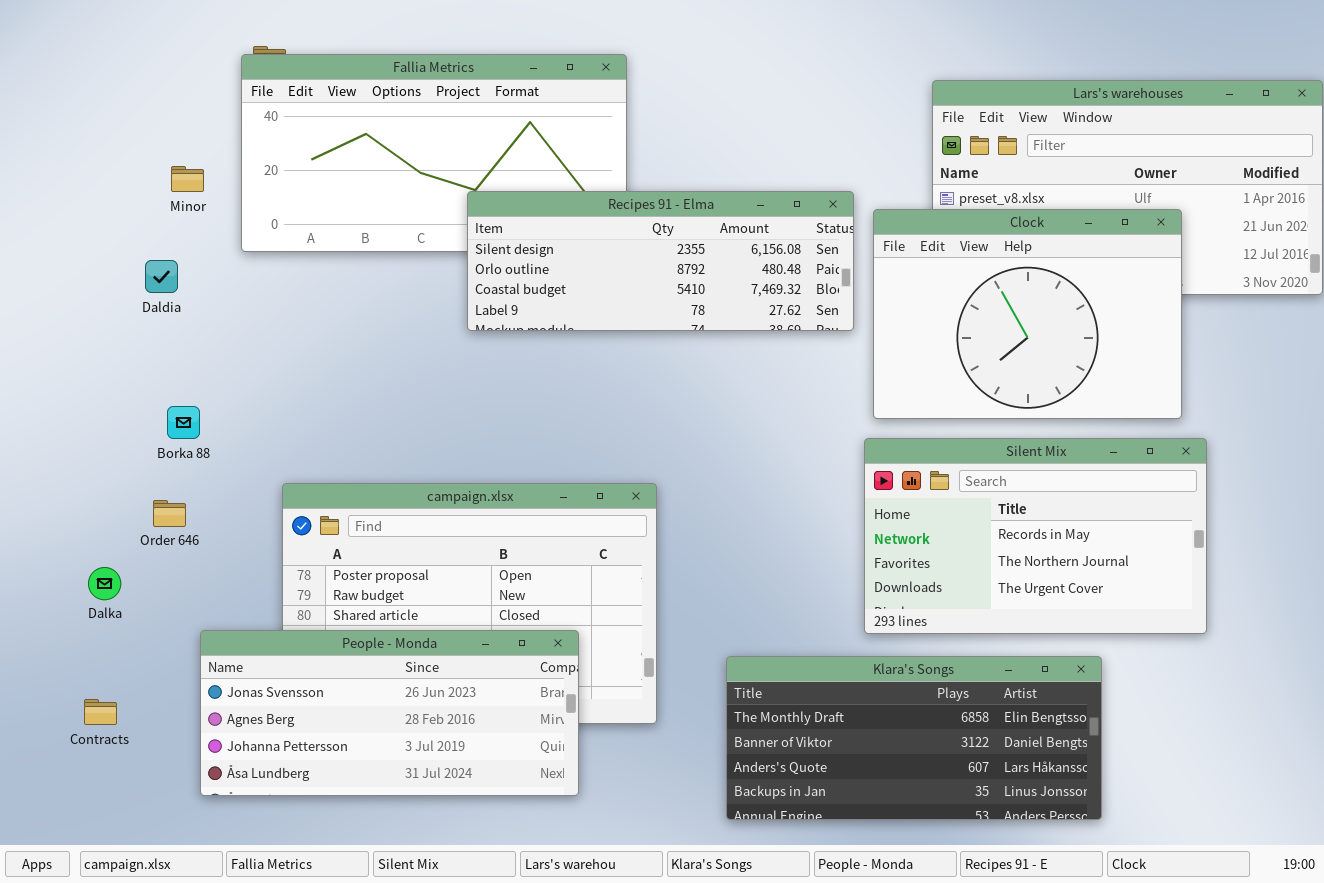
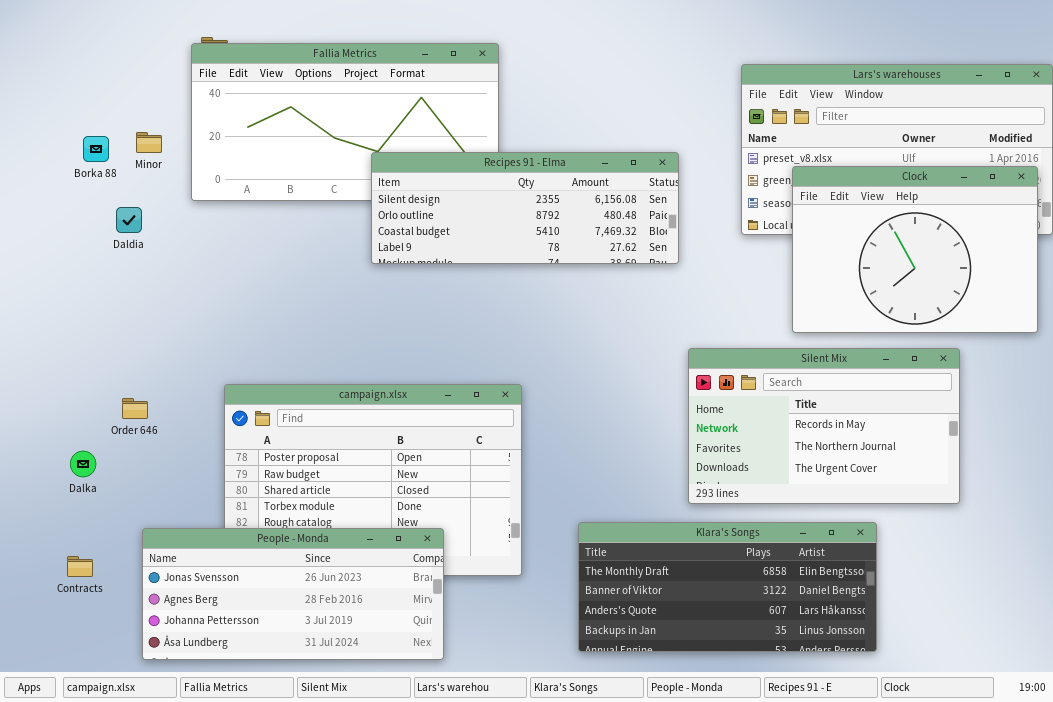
Clock: [873,209,1182,419] -> [792,166,1038,333], moved
Borka 88: [167,406,200,439] -> [83,136,109,162], moved
People - Monda: [200,630,579,796] -> [142,528,444,660], moved

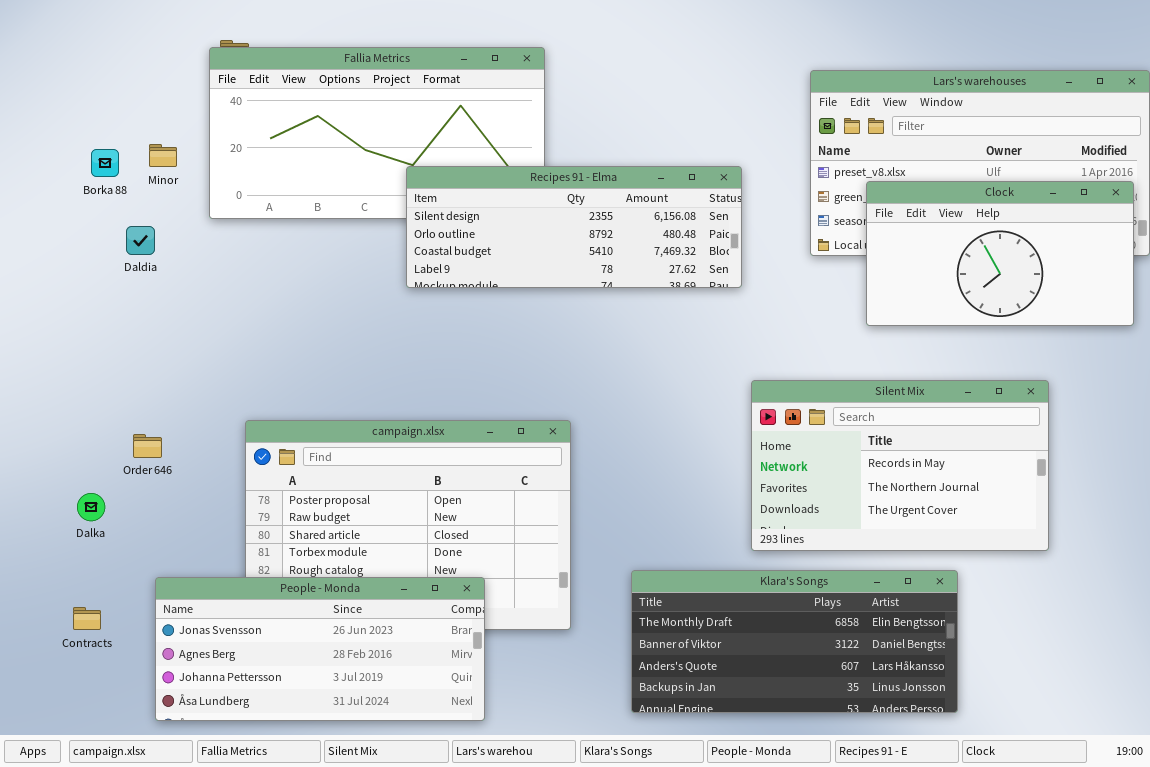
Clock: [792,166,1038,333] -> [866,181,1134,326], resized

